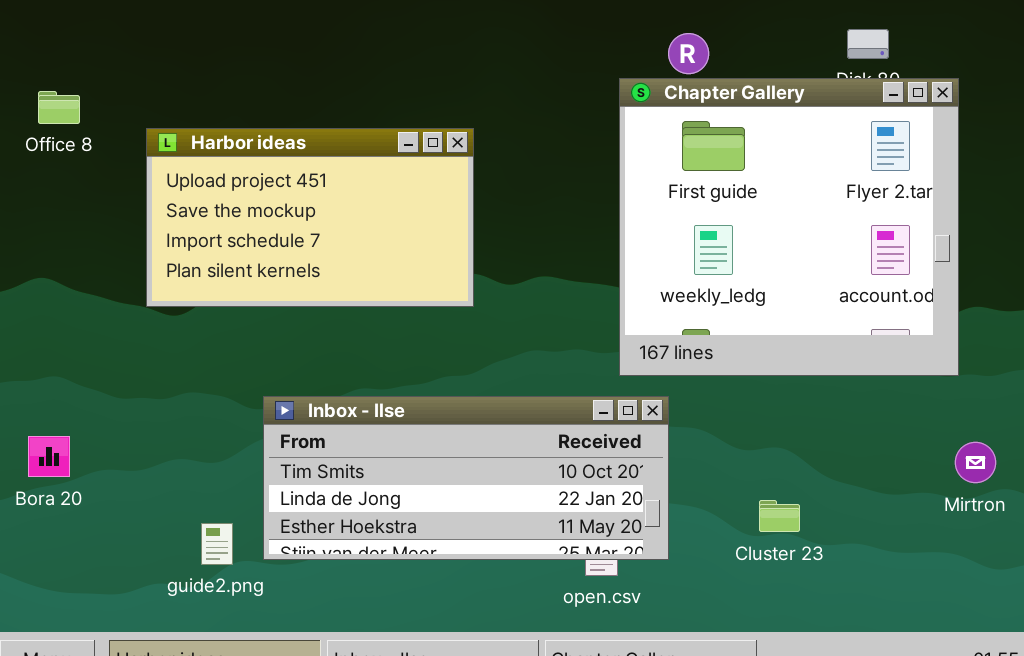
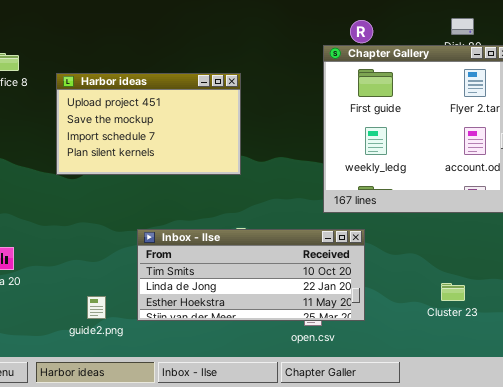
Inbox - Ilse: [263,396,669,560] -> [137,229,365,321], moved
Cluster 23: [759,500,800,532] -> [441,283,465,301], moved

